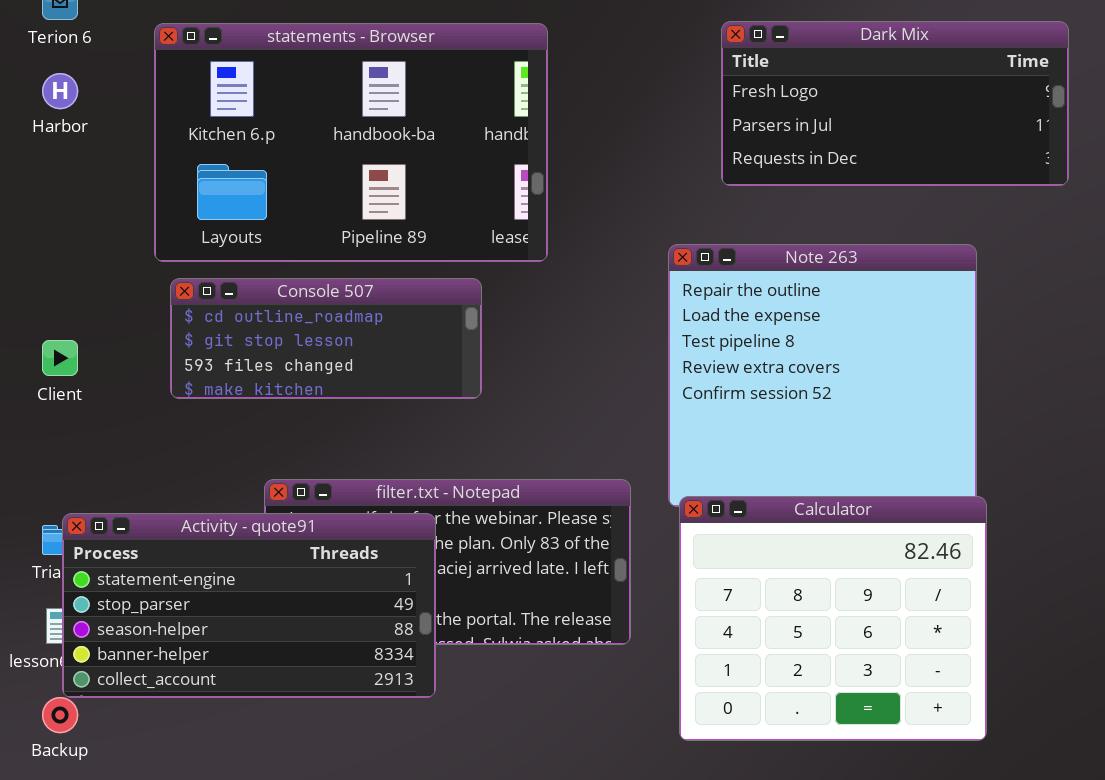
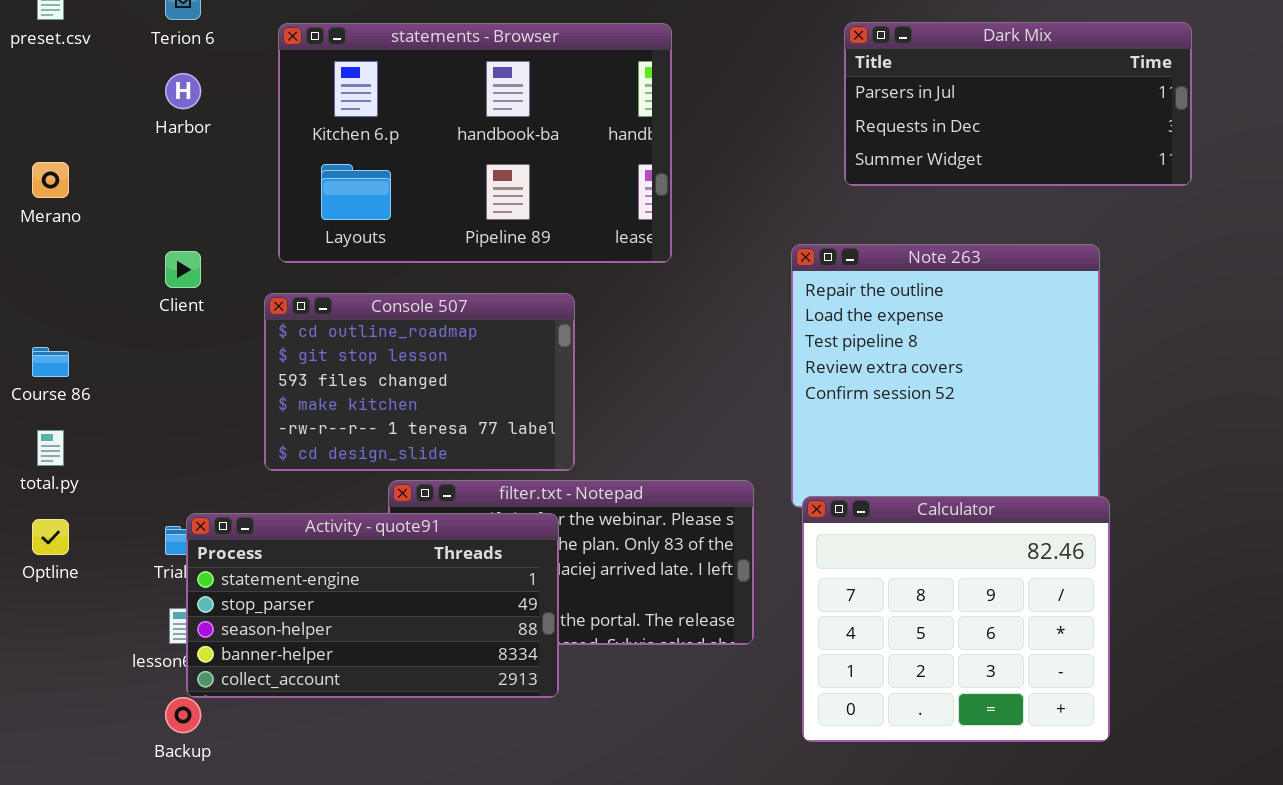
Dark Mix: [721,21,1069,186] -> [844,22,1192,186], scrolled down 1 row
Console 507: [170,278,482,399] -> [264,293,575,471], moved, resized
Client: [42,340,78,376] -> [165,251,201,288], moved

